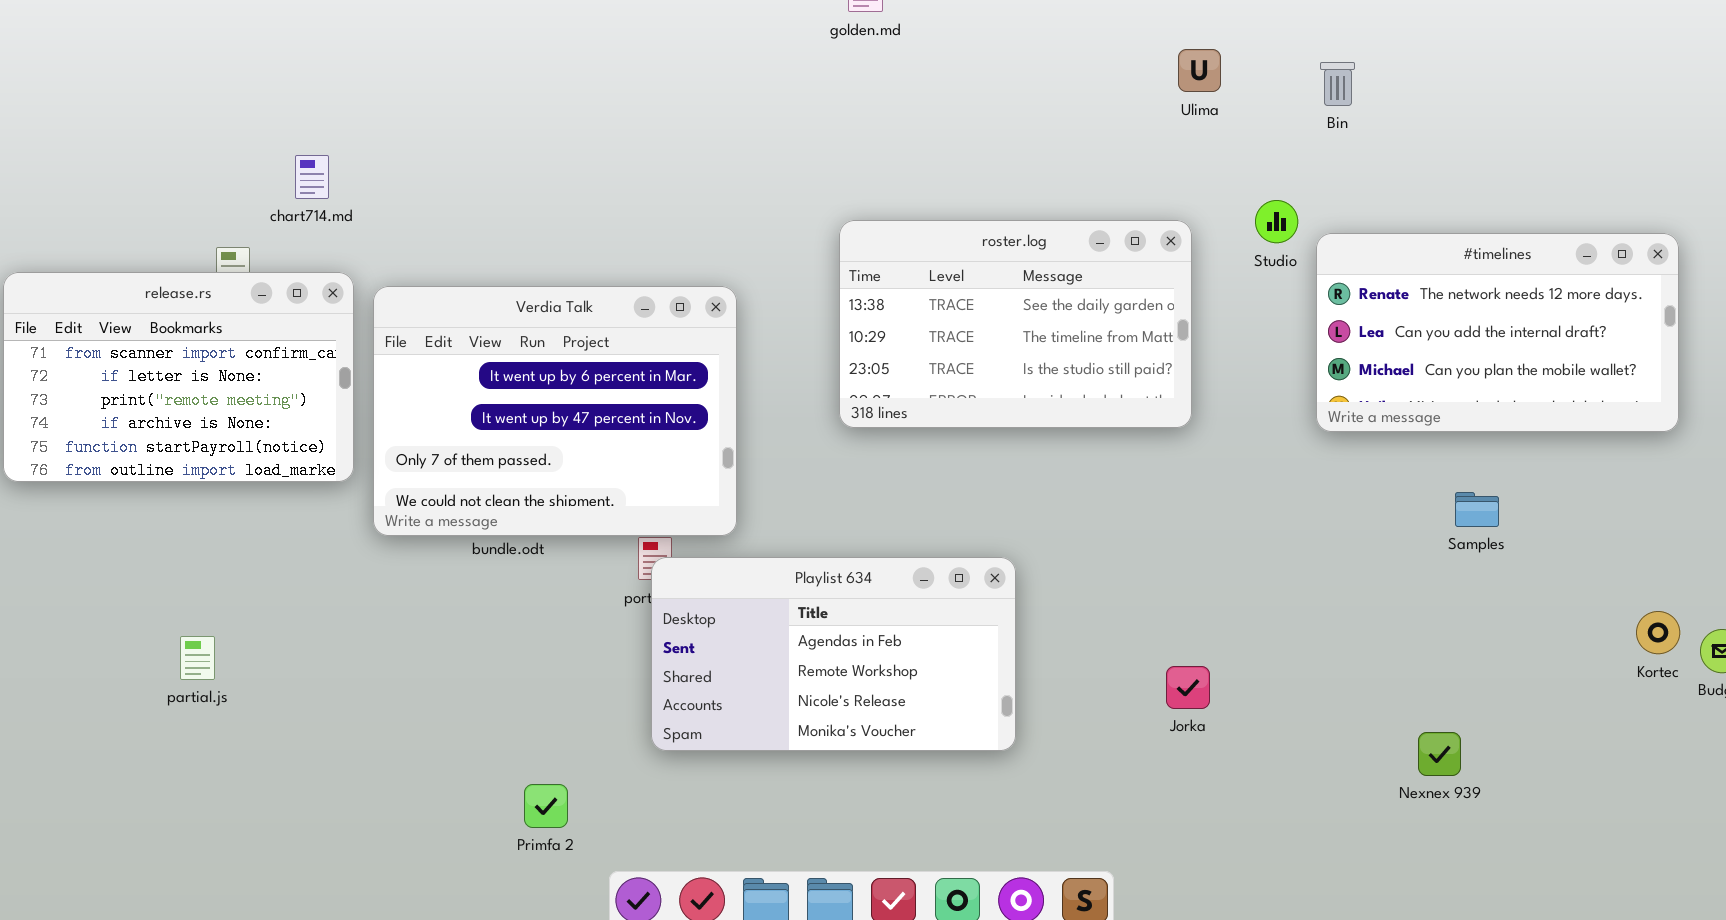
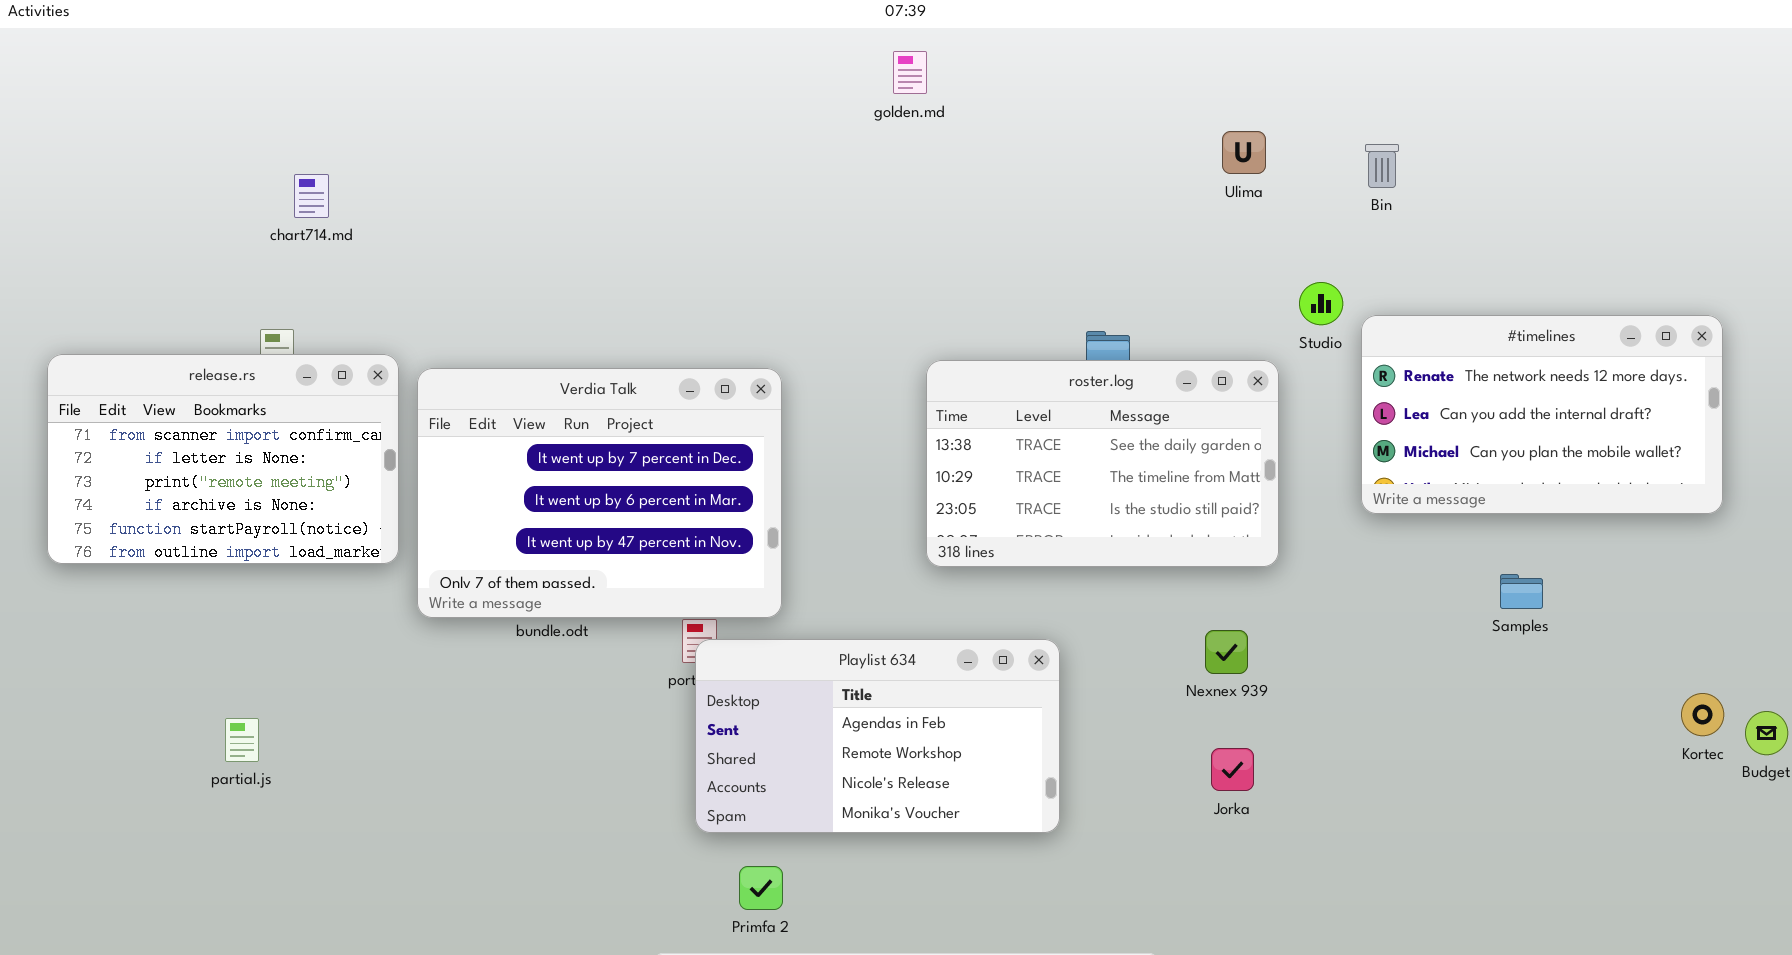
chart714.md: [295,155,329,199] -> [294,174,329,218], moved
roster.log: [839,220,1192,428] -> [926,360,1279,567], moved
Verdia Talk: [373,286,737,536] -> [417,368,782,618], scrolled up 1 row
Nexnex 939: [1418,732,1461,776] -> [1205,630,1248,674], moved
Primfa 2: [524,784,568,828] -> [739,866,783,910], moved

